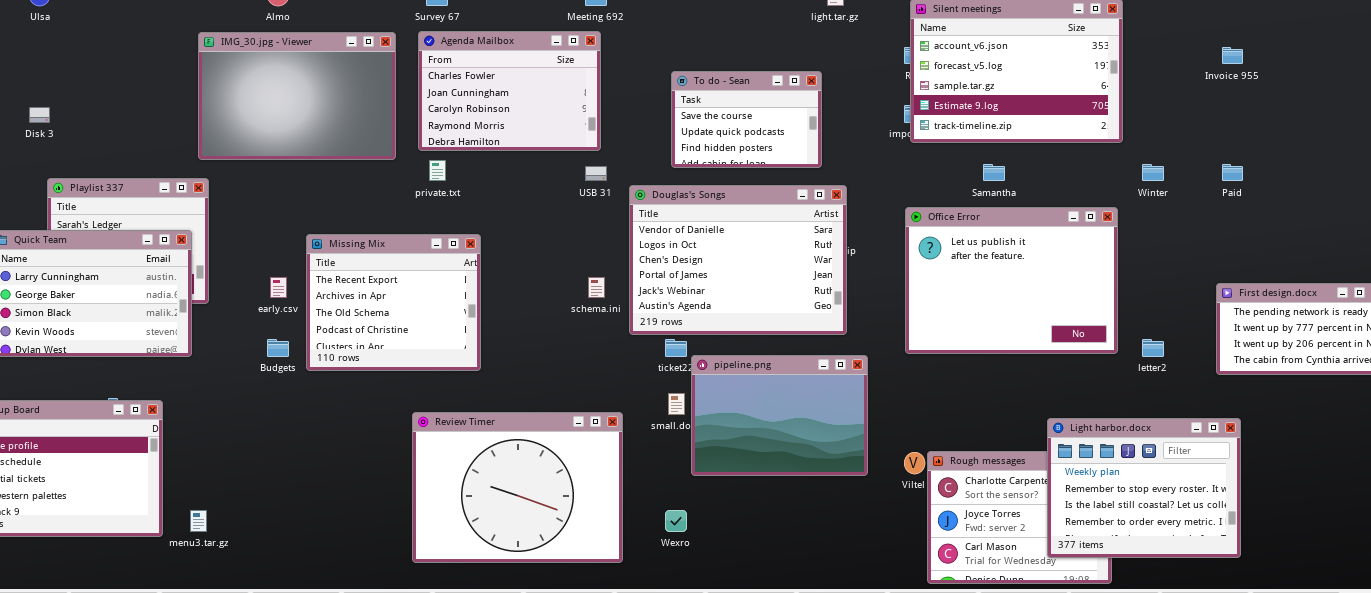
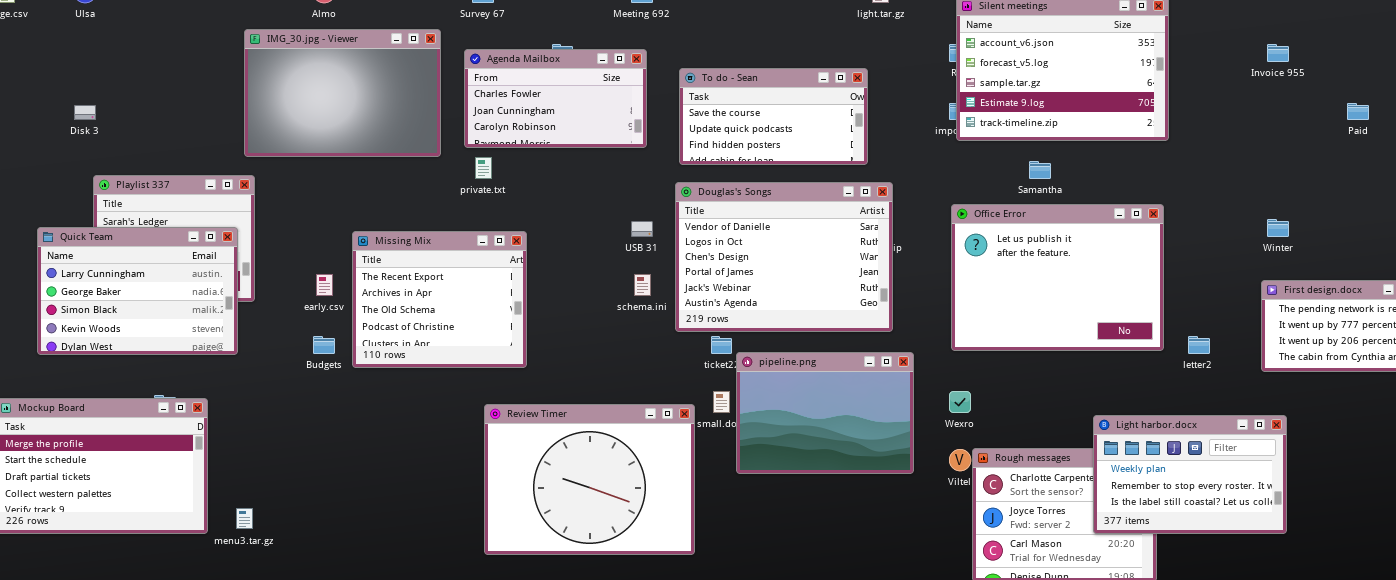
Agenda Mailbox: [418,31,601,151] -> [464,49,647,148], resized
To do - Sean: [671,71,822,168] -> [679,68,868,165], resized
Winter: [1142,164,1164,181] -> [1267,219,1289,237], moved
Paid: [1222,164,1243,181] -> [1347,103,1369,120], moved
USB 31: [585,166,607,181] -> [631,221,653,237], moved
Review Timer: [412,412,623,563] -> [484,404,695,555], moved
Light harbor.docx: [1047,418,1241,558] -> [1093,415,1287,534], resized
Wexro: [665,510,687,532] -> [949,391,971,413], moved

